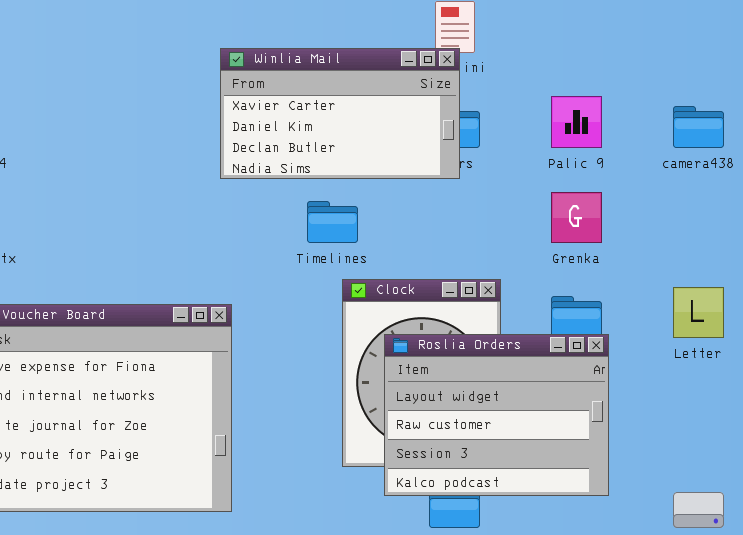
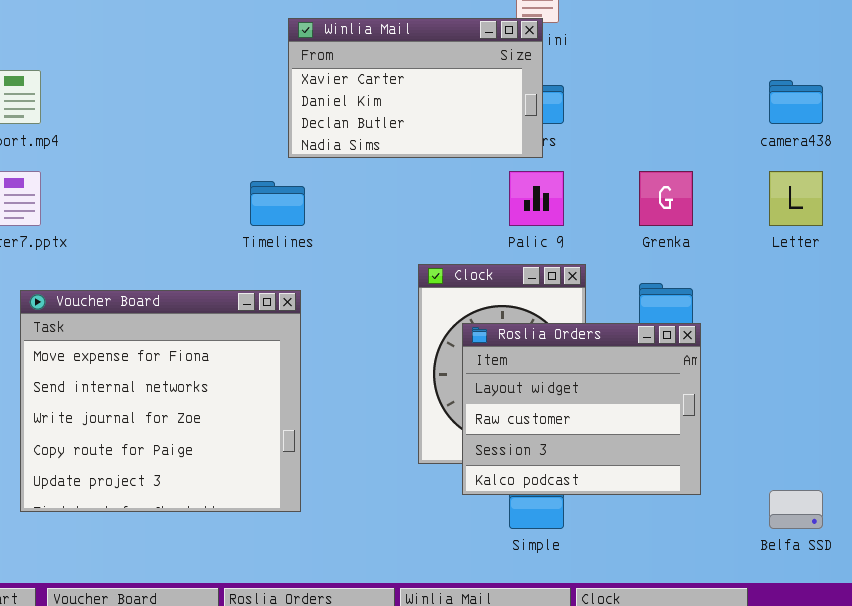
Palic 9: [551,96,602,148] -> [509,171,564,226], moved
Timelines: [307,201,358,243] -> [250,181,305,226], moved
Letter: [673,287,724,338] -> [769,171,823,226], moved

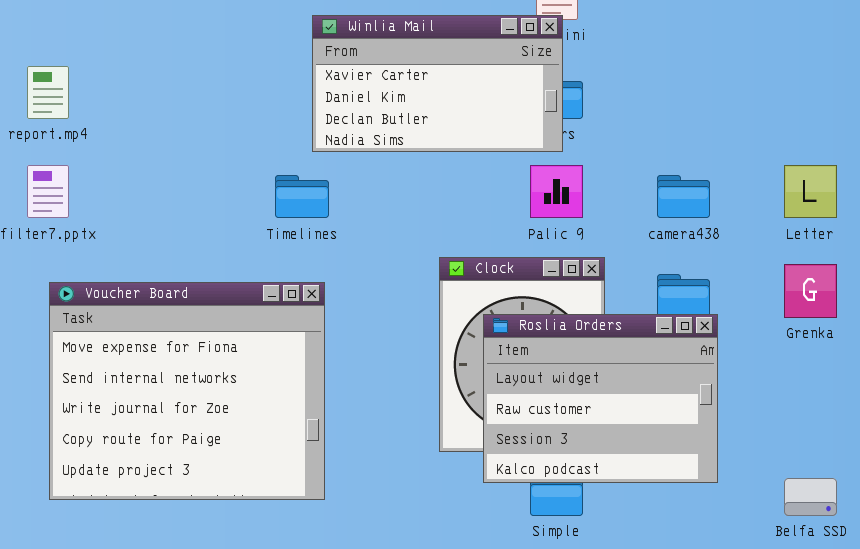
camera438: [769,80,823,124] -> [657,175,710,218], moved
Grenka: [639,171,693,226] -> [784,264,837,318], moved

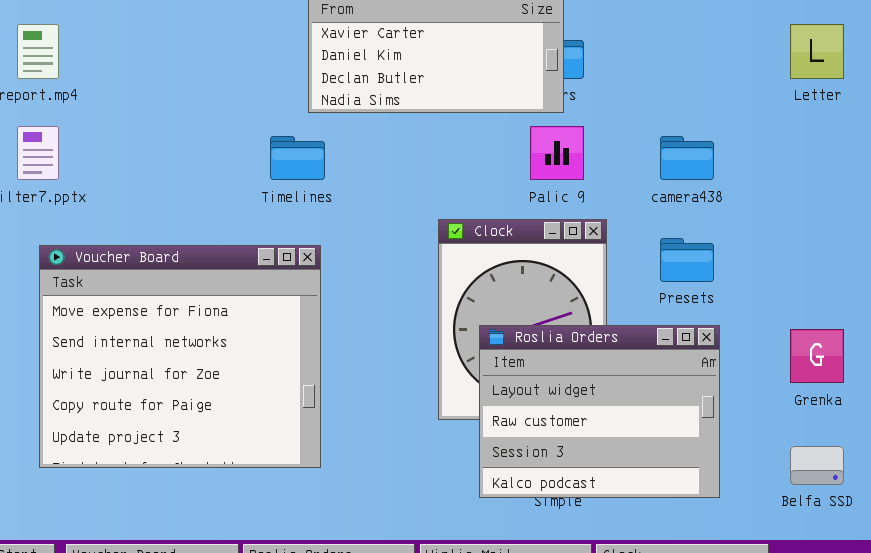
Letter: [784,165,837,218] -> [790,24,844,79], moved
Grenka: [784,264,837,318] -> [790,329,844,383], moved
Roslia Orders: [483,314,718,483] -> [479,325,720,498], moved

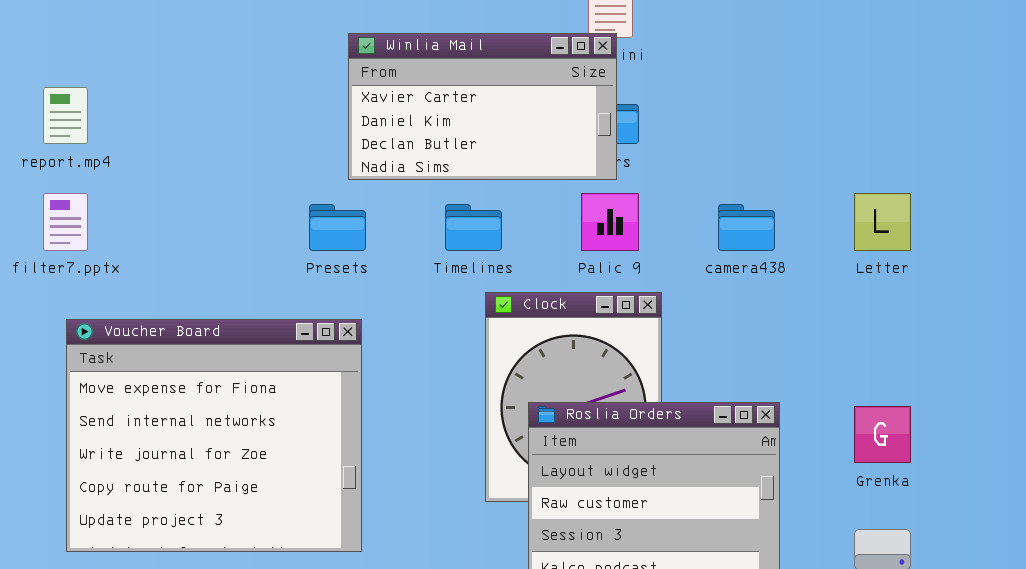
Letter: [790,24,844,79] -> [854,193,911,251], moved
Timelines: [270,136,325,180] -> [445,204,502,251], moved
Presets: [660,238,714,282] -> [309,204,366,251], moved

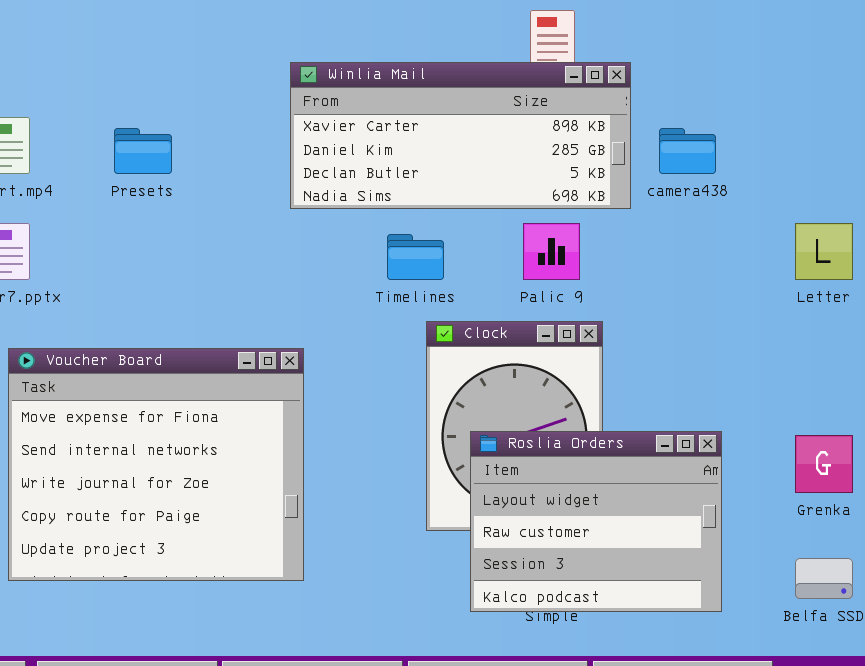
Winlia Mail: [348,33,617,180] -> [290,62,631,209], resized
Presets: [309,204,366,251] -> [114,128,172,174], moved
camera438: [718,204,775,251] -> [659,128,716,174], moved

